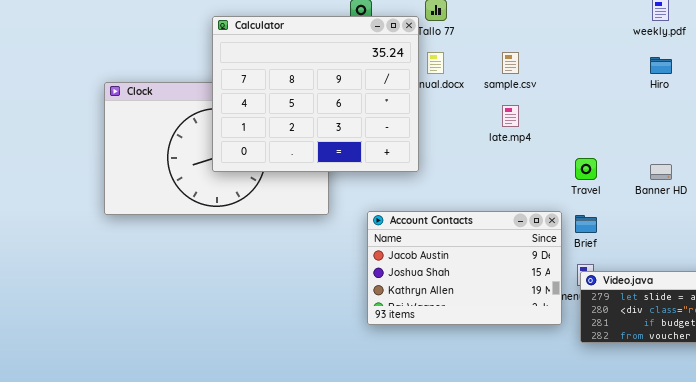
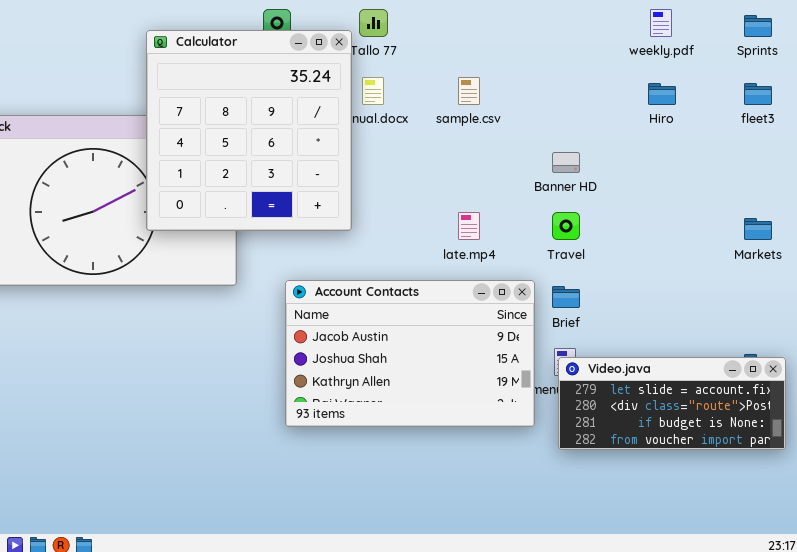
Calculator: [212,16,419,172] -> [146,30,352,231], resized
late.mp4: [502,105,519,127] -> [458,212,480,240], moved
Banner HD: [650,164,672,180] -> [552,152,580,173], moved

